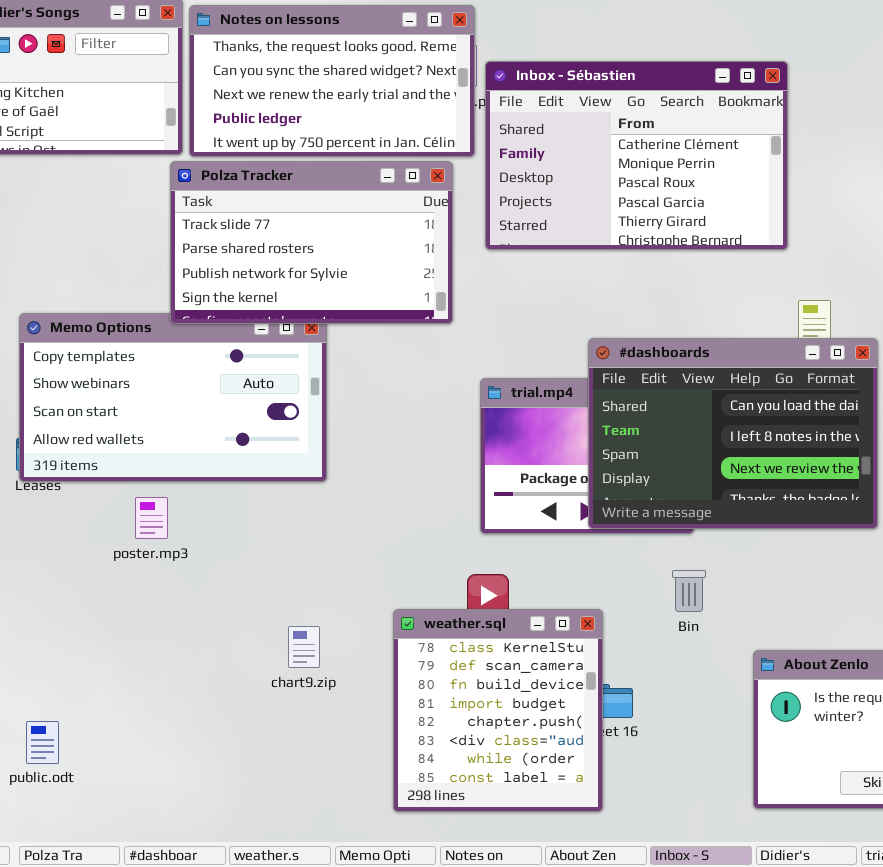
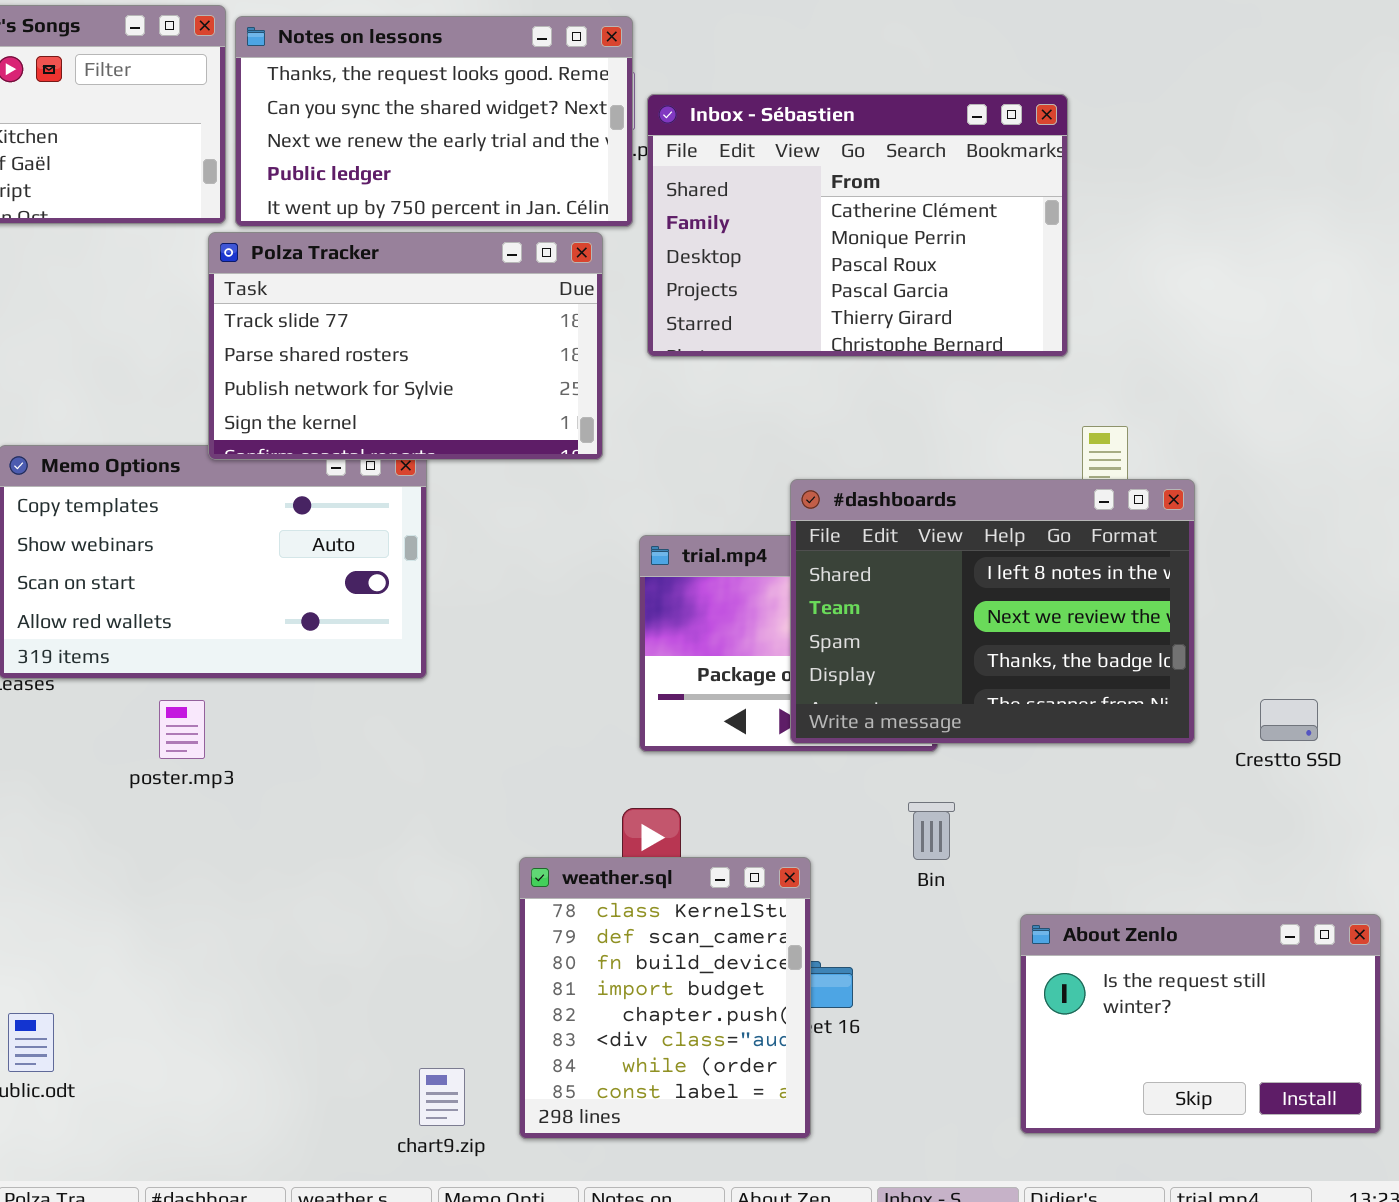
#dashboards: [588,338,878,529] -> [790,479,1195,744], scrolled down 1 row
chart9.zip: [288,626,320,668] -> [419,1068,465,1126], moved

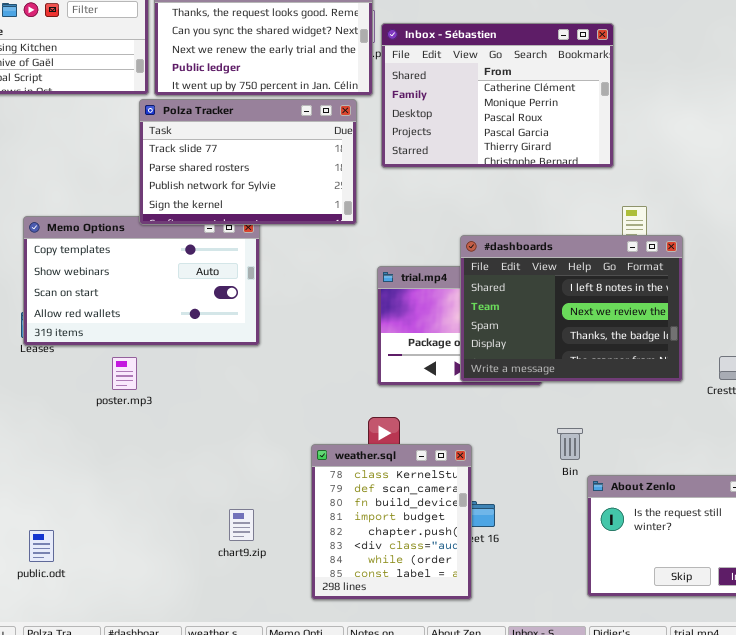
Bin: [908,802,955,860] -> [557,428,583,460], moved
chart9.zip: [419,1068,465,1126] -> [229,509,254,541], moved

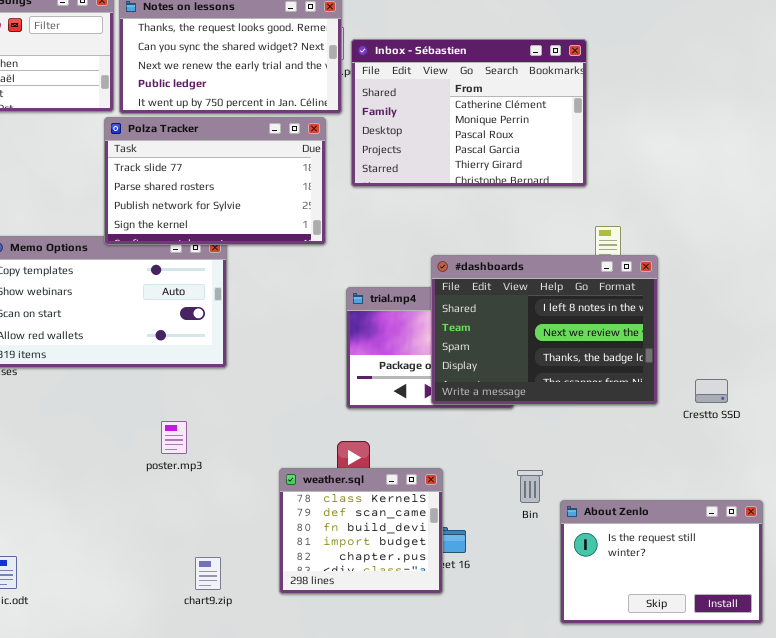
poster.mp3: [112,357,137,390] -> [161,421,187,454], moved
Bin: [557,428,583,460] -> [517,470,543,503], moved
weather.sql: [311,444,472,600] -> [279,468,443,594], resized
chart9.zip: [229,509,254,541] -> [195,557,221,590], moved

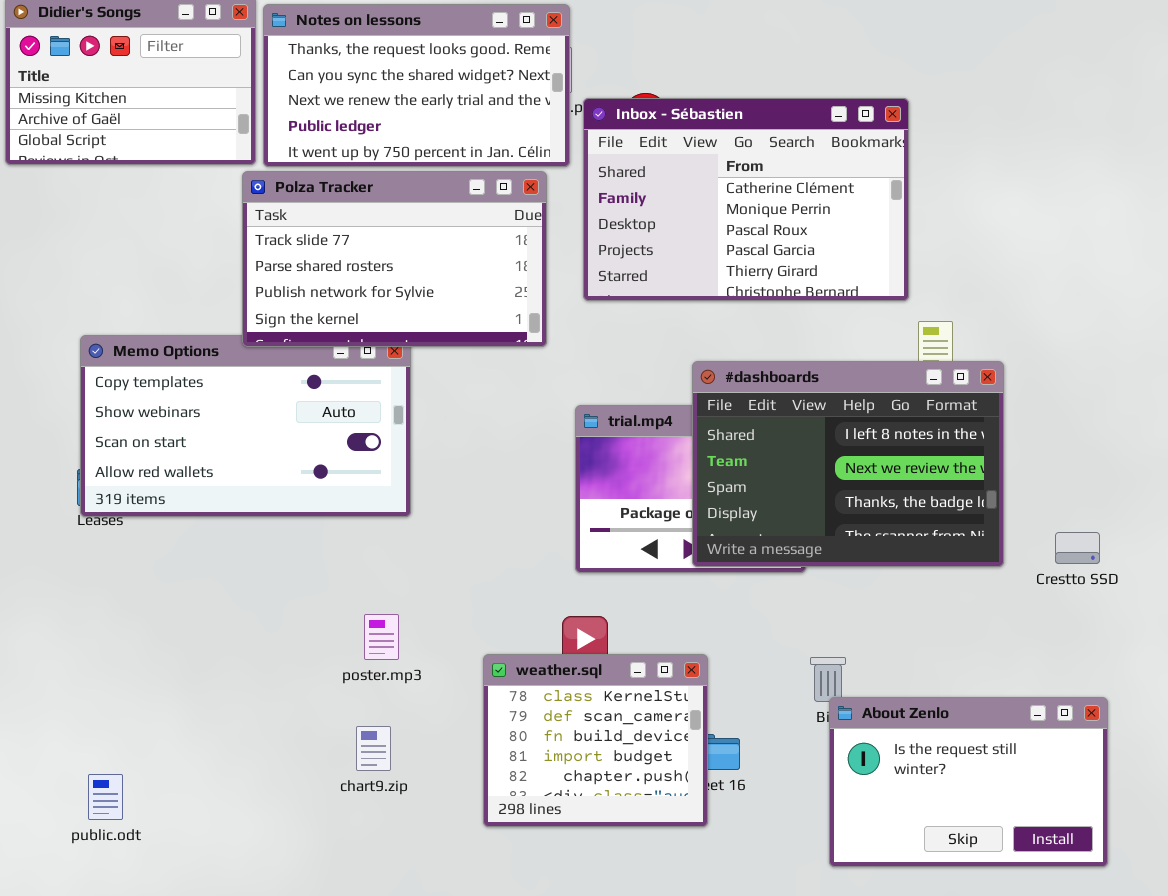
Inbox - Sébastien: [351,39,587,187] -> [583,98,909,301], moved
poster.mp3: [161,421,187,454] -> [364,614,399,660], moved
About Zenlo: [560,500,763,624] -> [829,697,1108,867], moved
chart9.zip: [195,557,221,590] -> [356,726,391,771], moved

